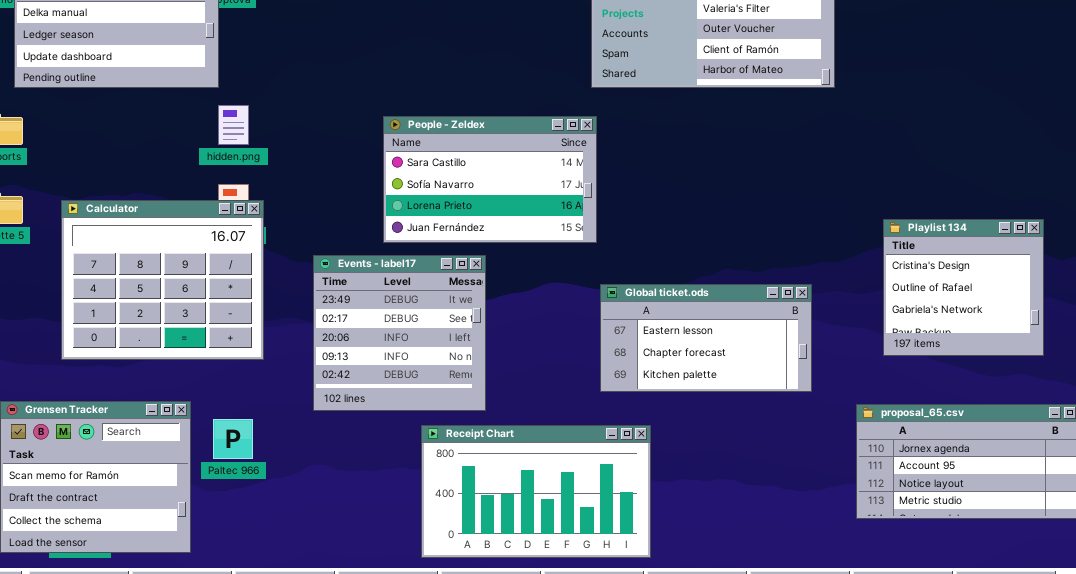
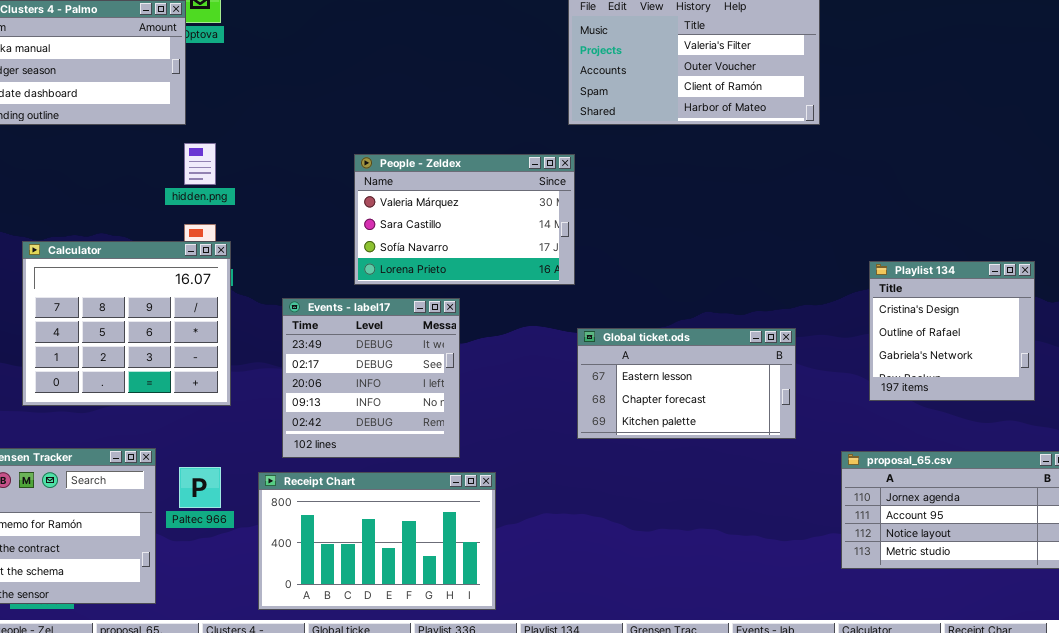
People - Zeldex: [383,116,597,243] -> [354,154,575,285], scrolled up 1 row
Receipt Chart: [421,425,651,558] -> [258,472,496,610], moved

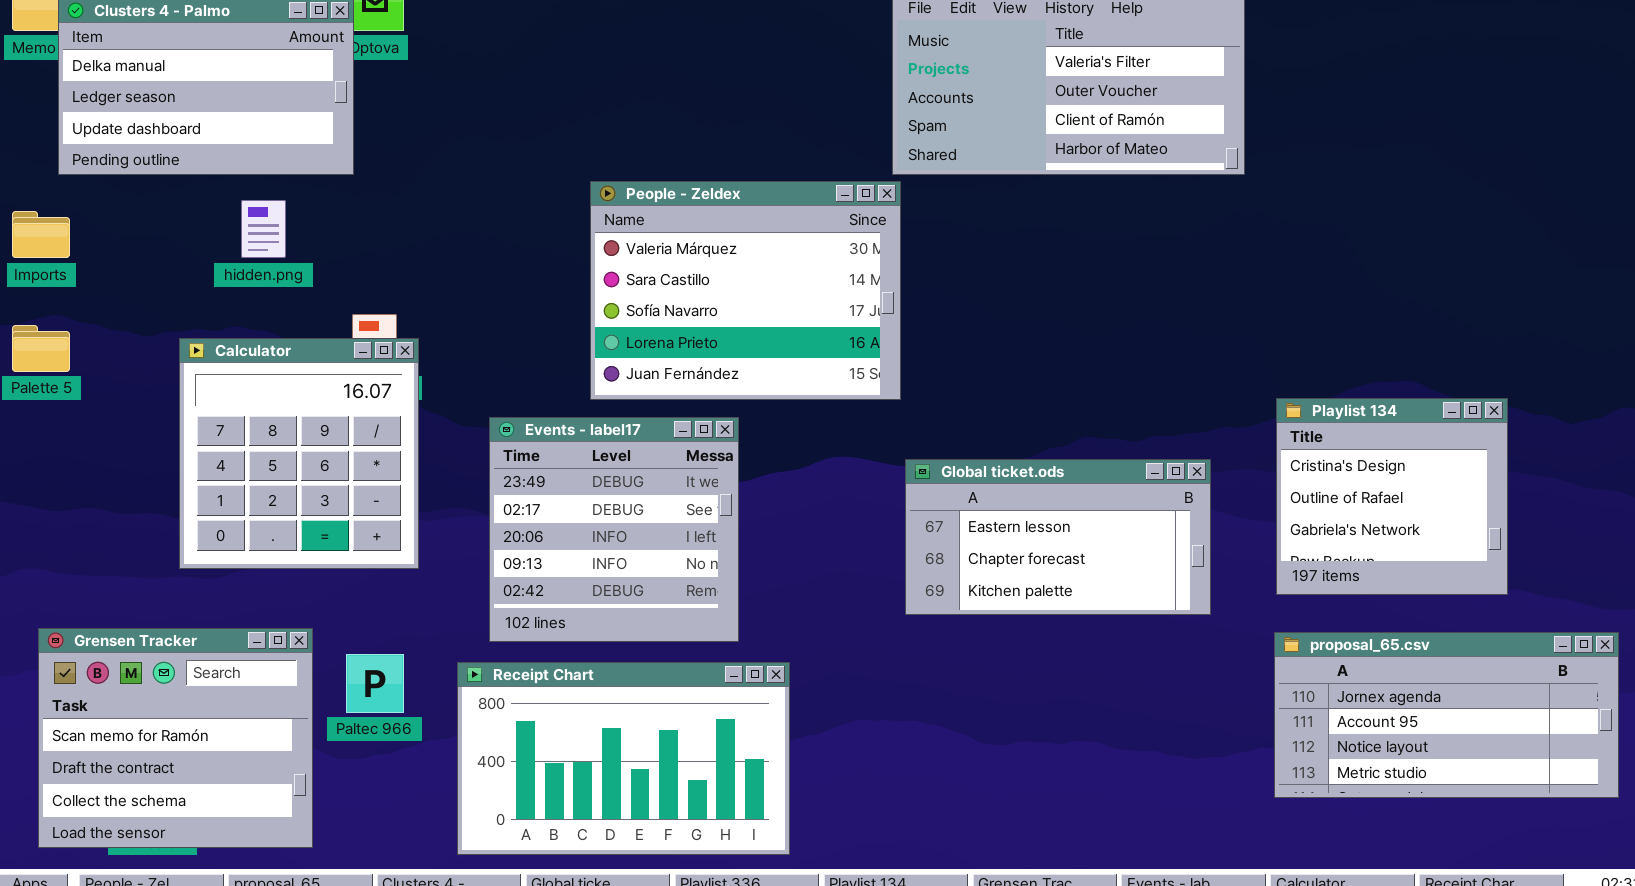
hidden.png: [184,143,216,185] -> [241,200,286,258], moved
People - Zeldex: [354,154,575,285] -> [590,181,901,400], resized
Calculator: [22,241,231,406] -> [179,338,419,569], resized
Playlist 134: [869,261,1035,401] -> [1276,398,1508,595], moved

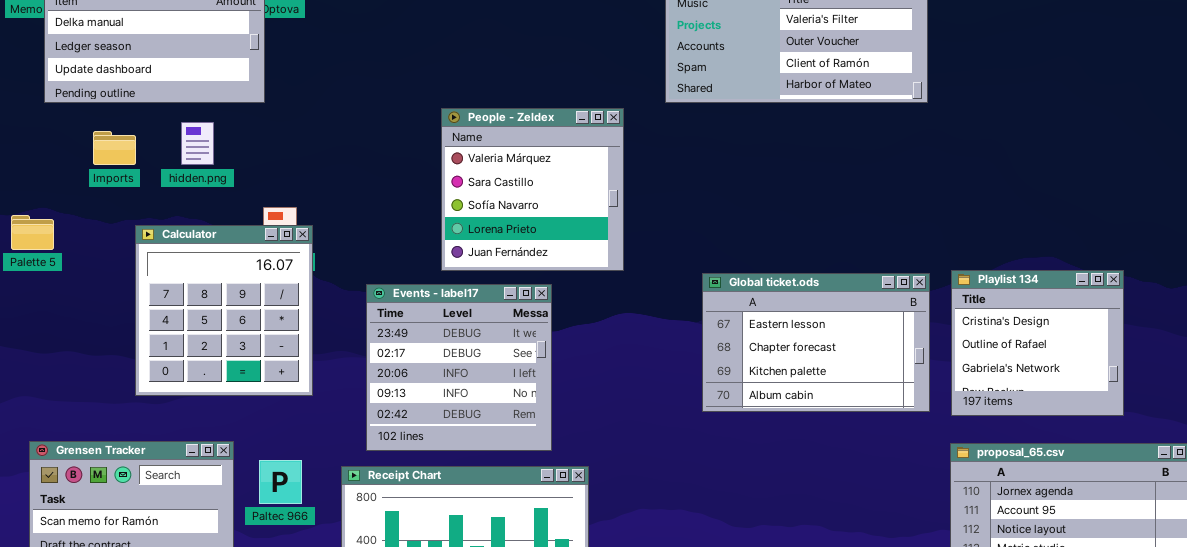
People - Zeldex: [590,181,901,400] -> [441,108,624,271], resized
Imports: [12,211,70,258] -> [93,131,136,165], moved
Global ticket.ods: [905,459,1211,615] -> [702,273,930,412], moved, resized

